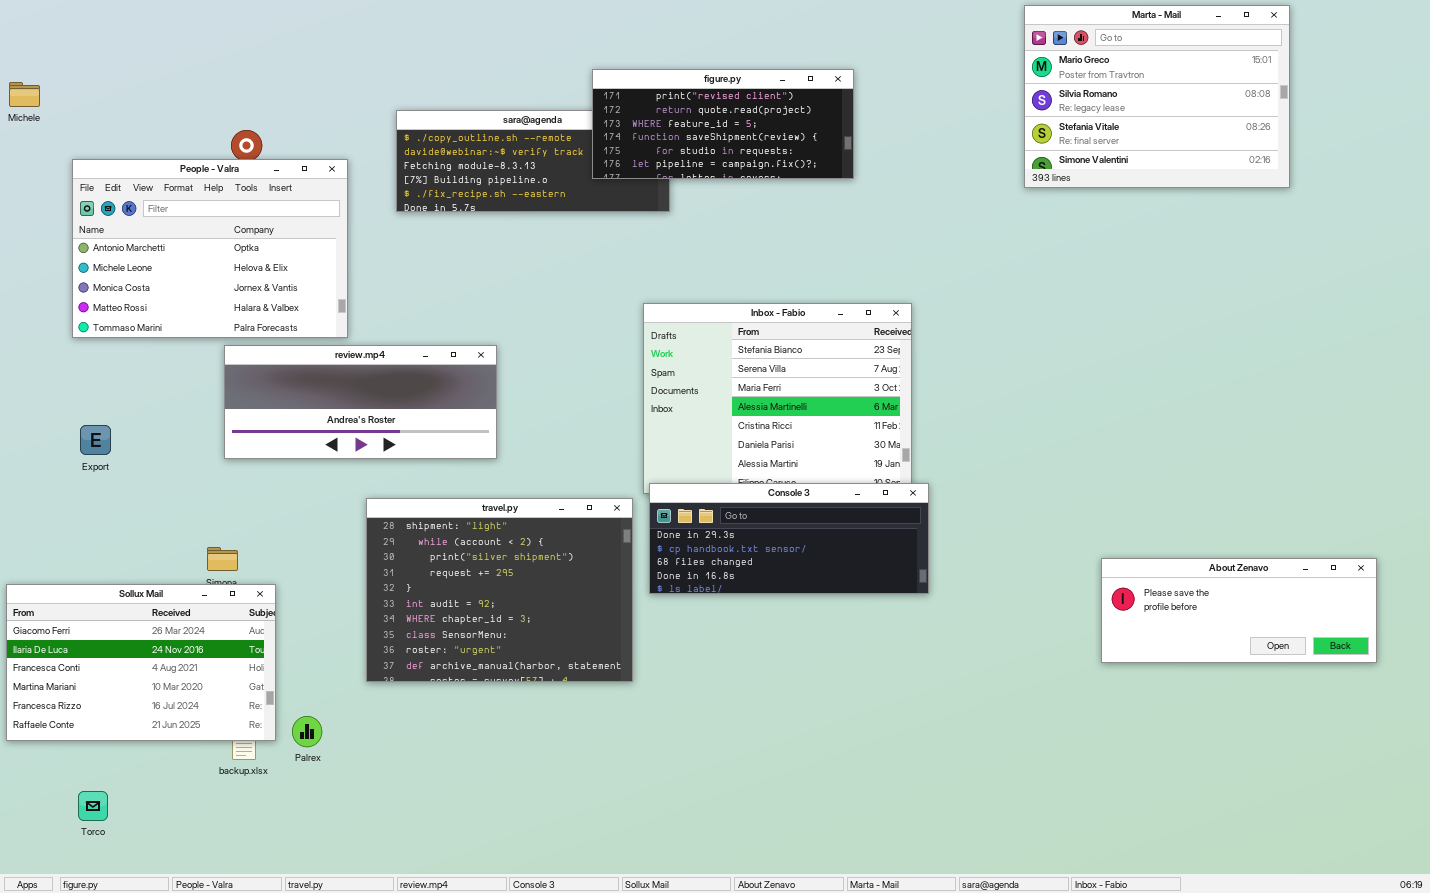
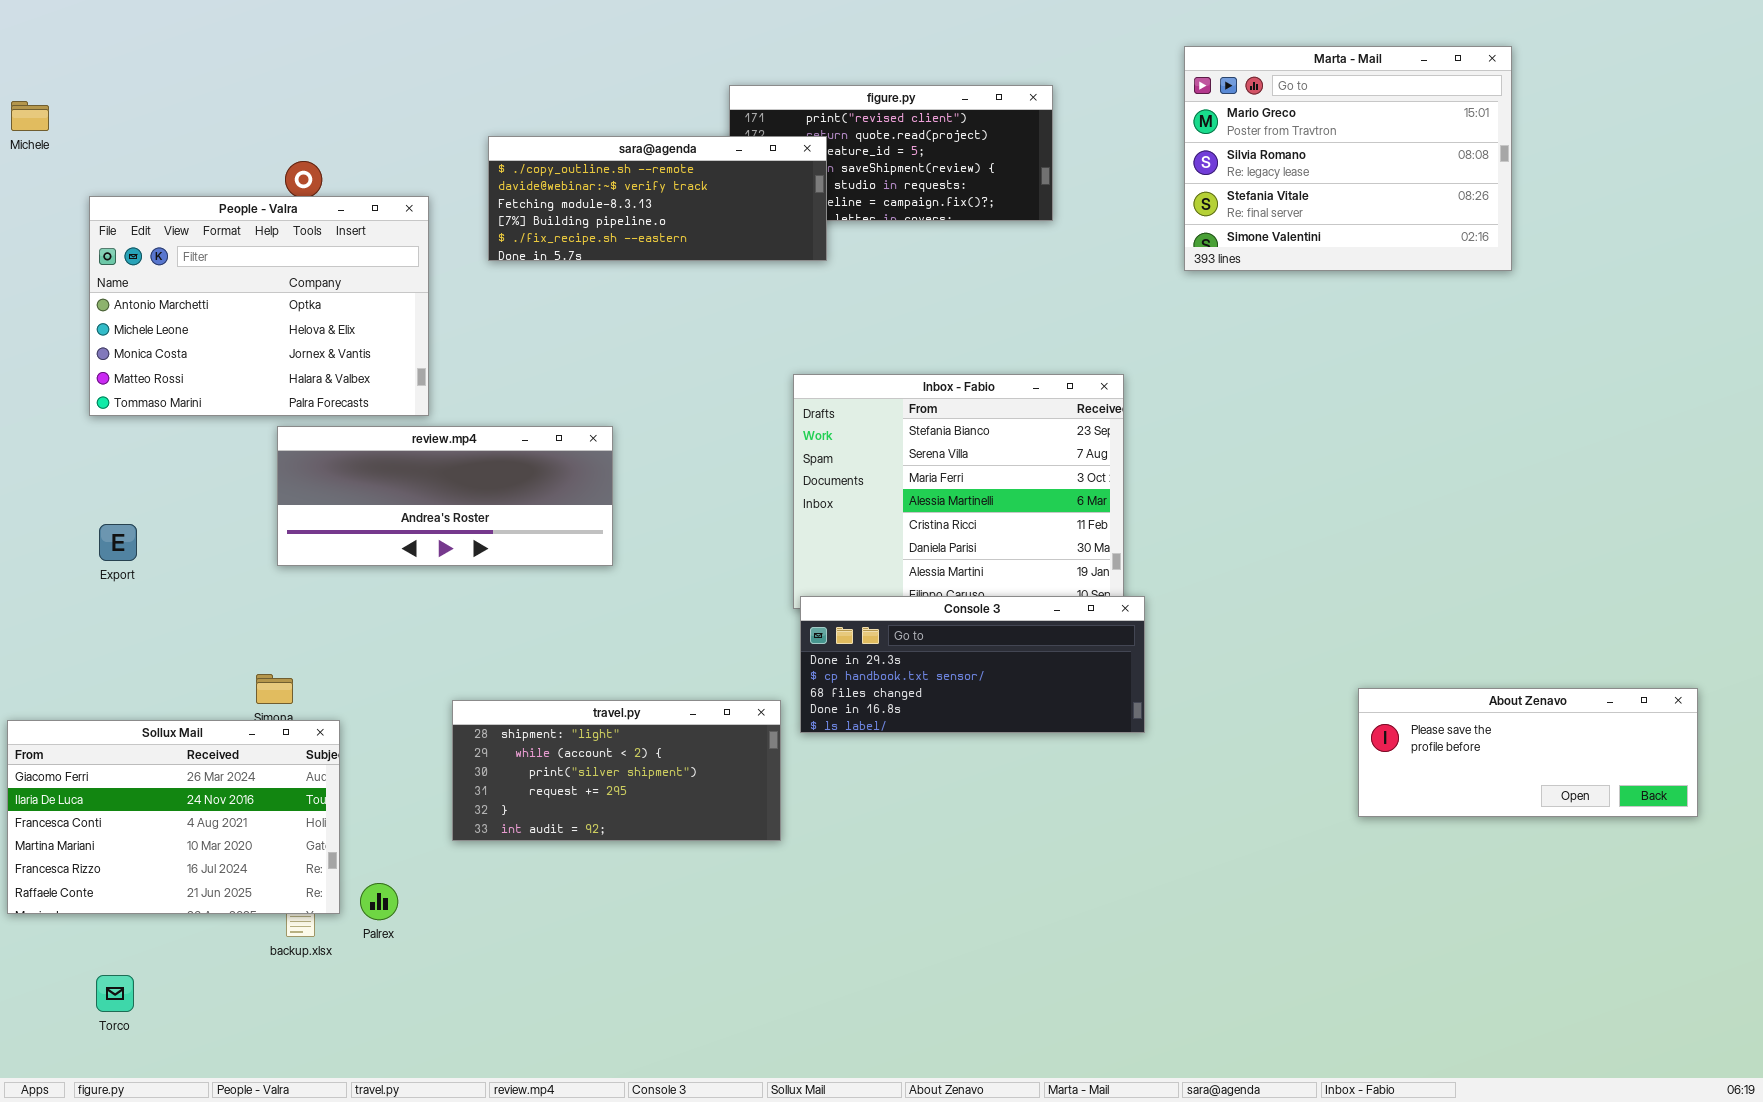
Marta - Mail: [1024,5,1290,188] -> [1184,46,1512,271], moved
sara@agenda: [396,110,670,212] -> [488,136,827,261], raised
travel.py: [366,498,633,682] -> [452,700,781,841], resized

